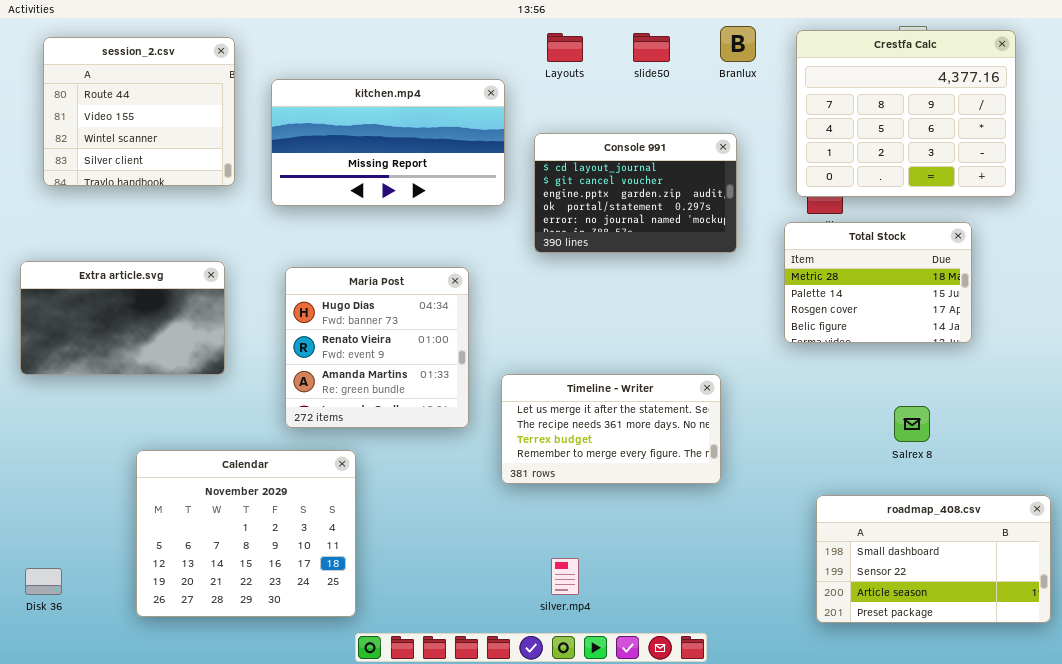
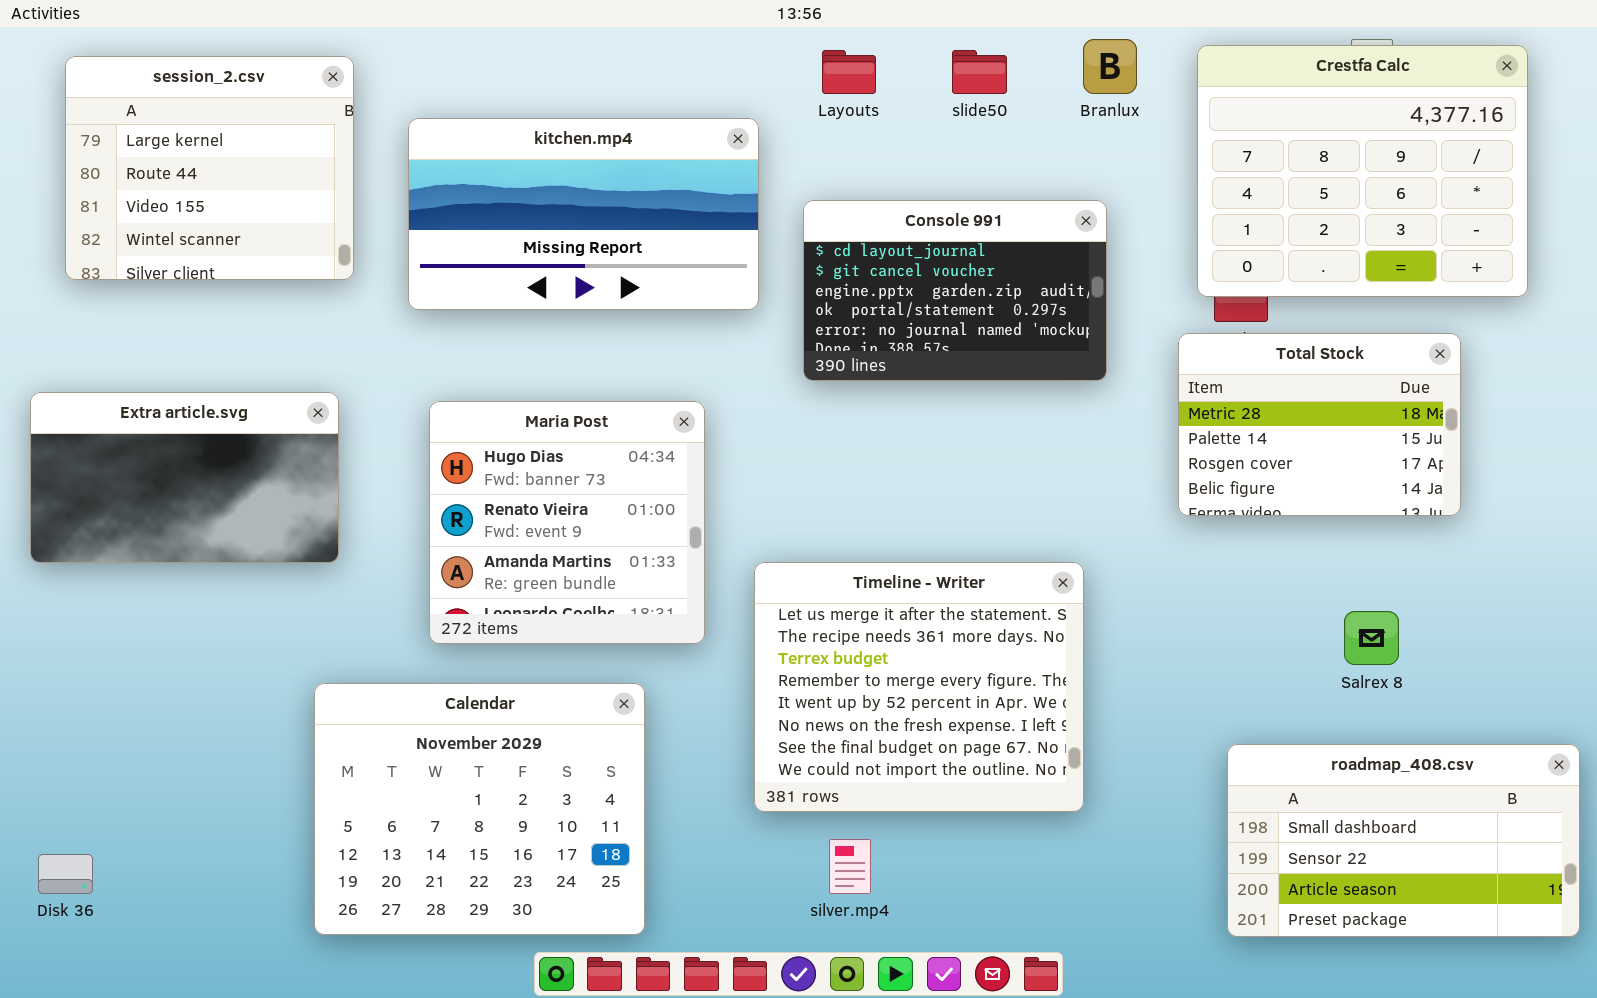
session_2.csv: [43,37,235,186] -> [65,56,354,280], scrolled up 1 row
Timeline - Writer: [501,374,721,484] -> [754,562,1084,812], resized
Calendar: [136,450,356,617] -> [314,683,645,935], moved

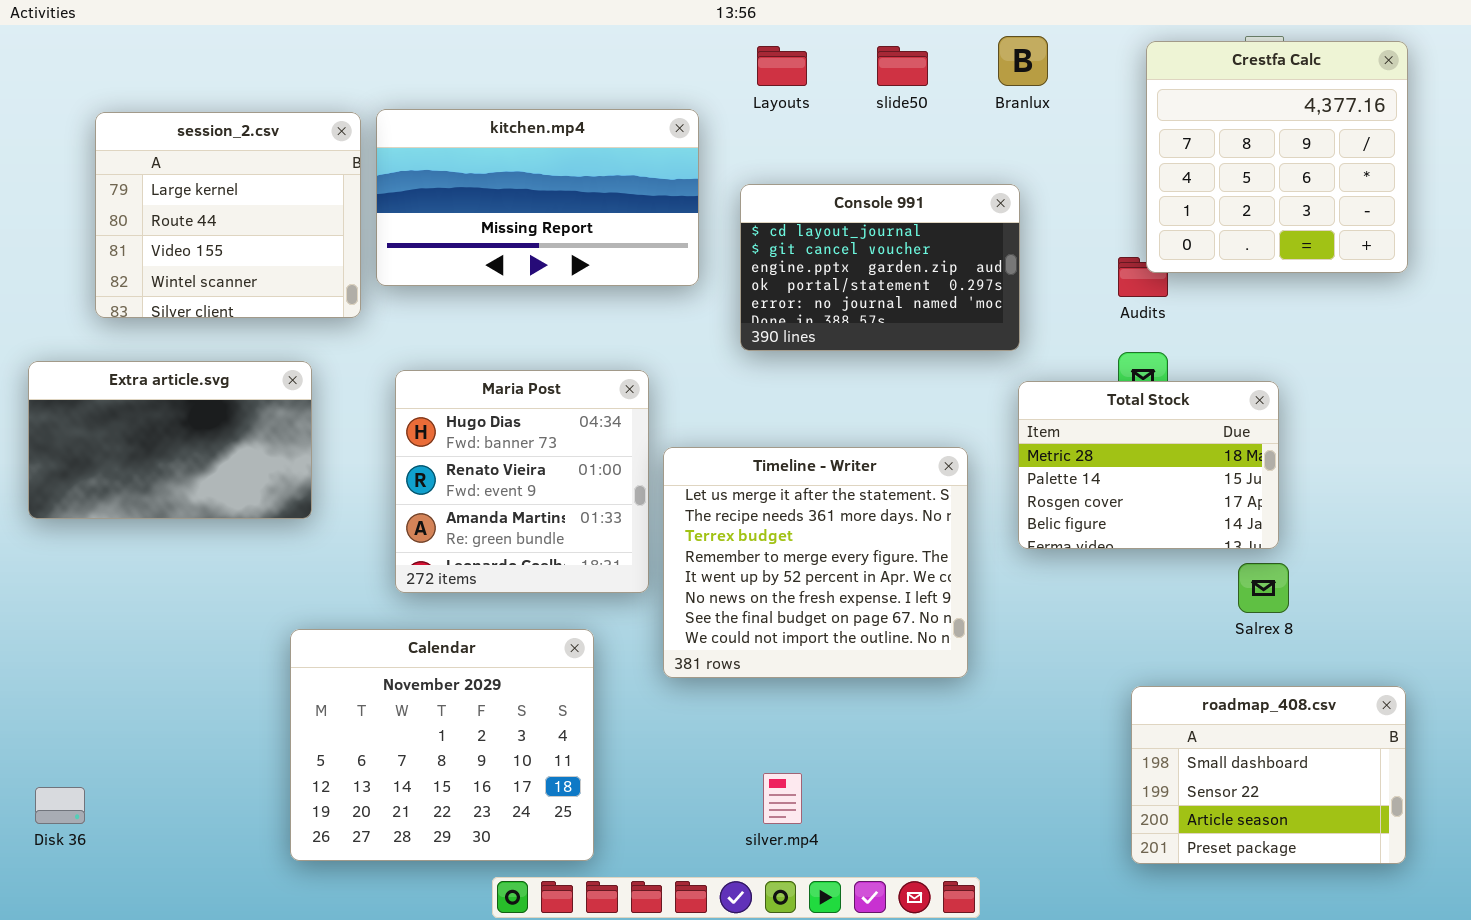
Crestfa Calc: [1197,45,1528,297] -> [1146,41,1408,273], resized
session_2.csv: [65,56,354,280] -> [95,112,361,318], moved
Total Stock: [1178,333,1461,516] -> [1018,381,1279,549], moved
Timeline - Writer: [754,562,1084,812] -> [663,447,968,678], moved
roadmap_408.csv: [1227,744,1580,937] -> [1131,686,1406,864], resized

